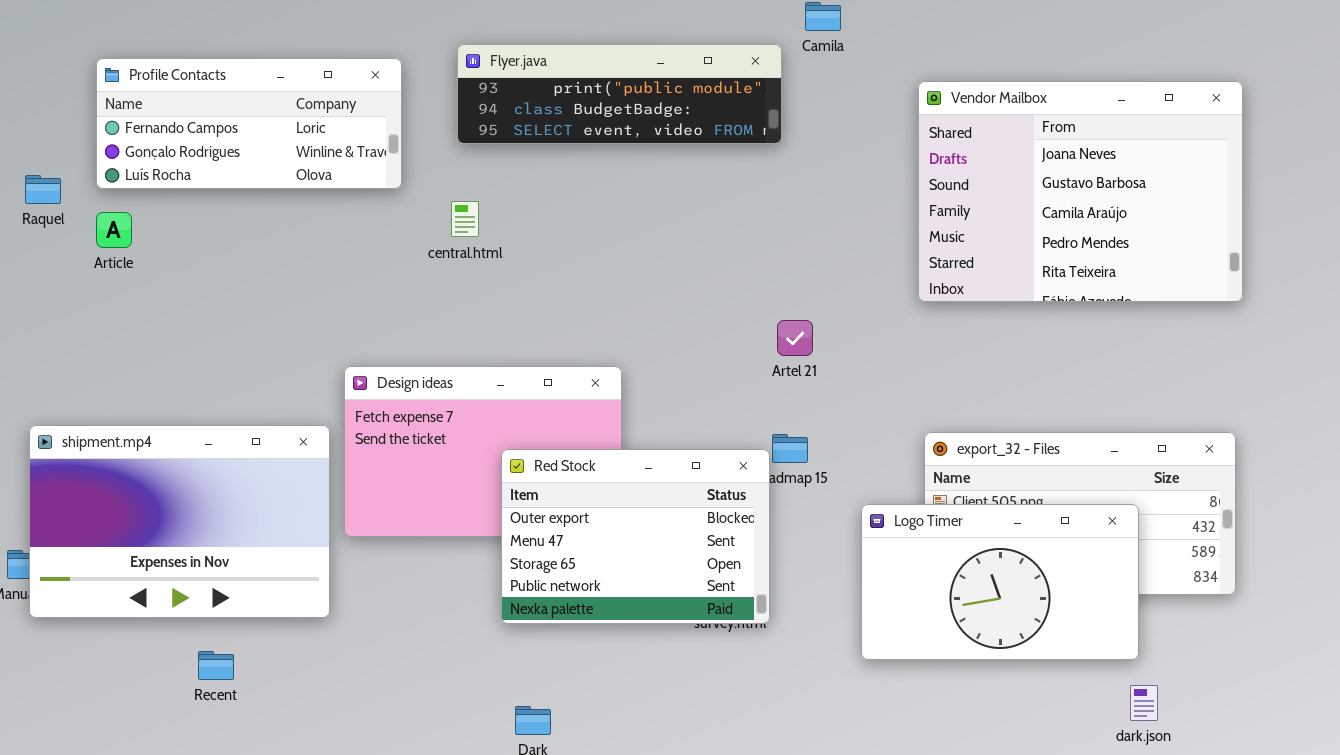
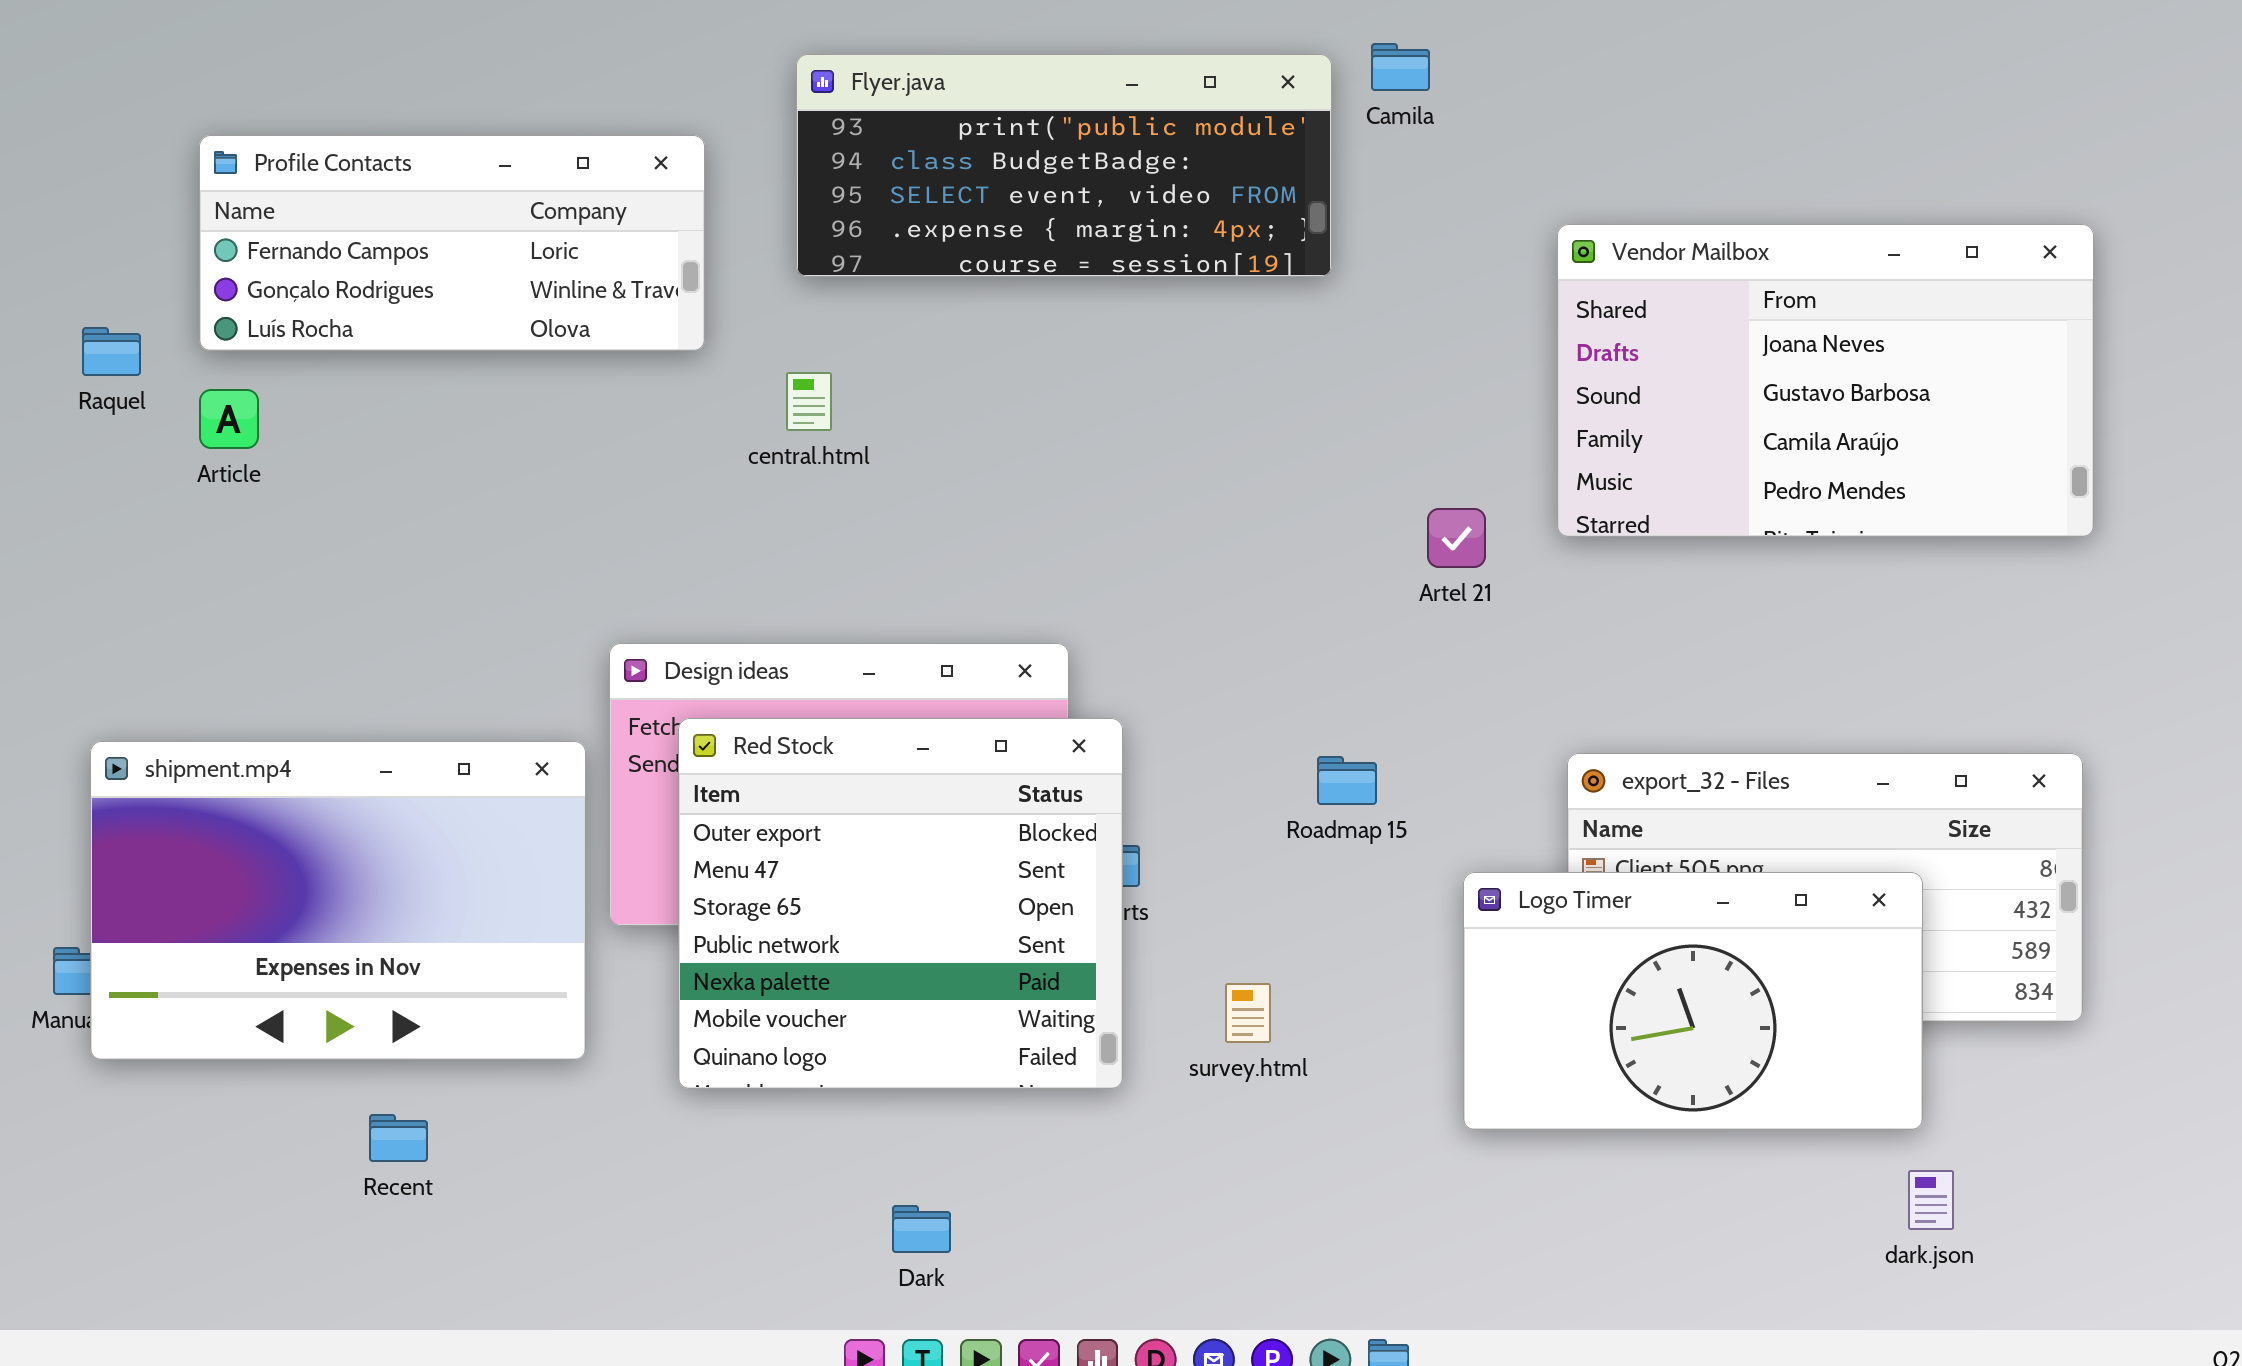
Flyer.java: [457,44,782,144] -> [796,54,1332,277], resized
Vendor Mailbox: [918,81,1243,302] -> [1557,224,2094,537], resized
Artel 21: [777,320,813,356] -> [1427,508,1486,568], moved
Red Stock: [501,449,770,624] -> [678,718,1123,1089], moved, resized

